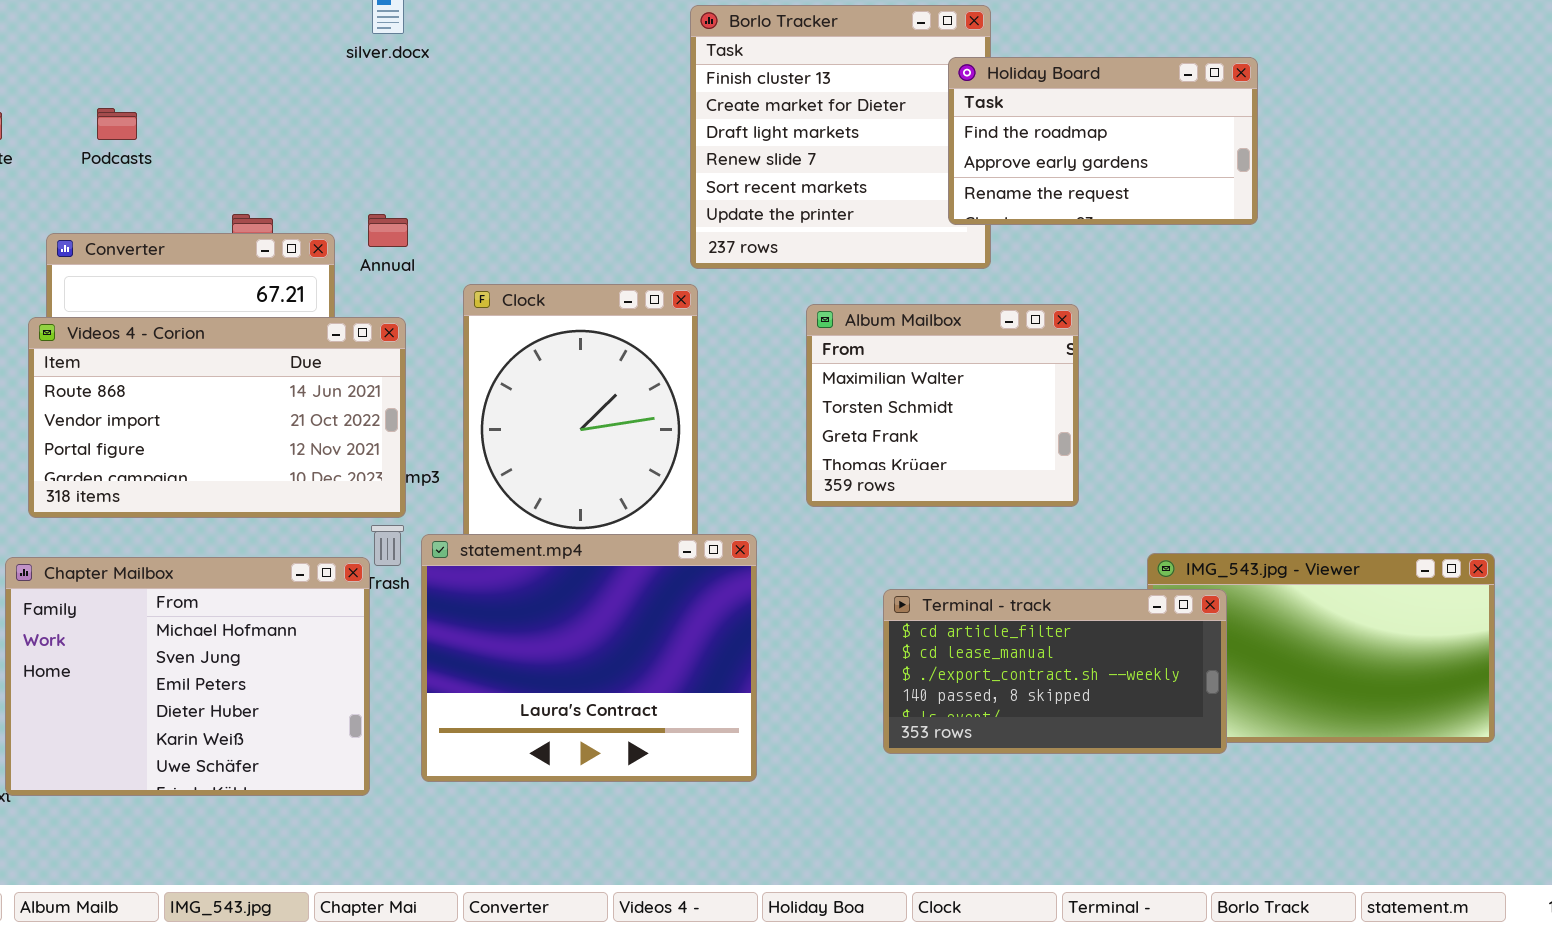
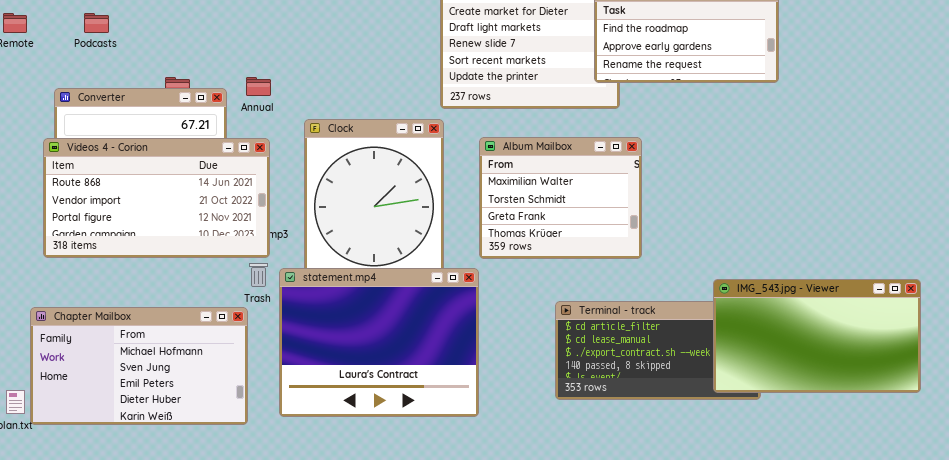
Album Mailbox: [806,304,1079,507] -> [479,137,642,259], moved
IMG_543.jpg - Viewer: [1147,553,1495,743] -> [713,279,921,393], raised
Chapter Mailbox: [5,557,370,796] -> [30,307,248,425], resized

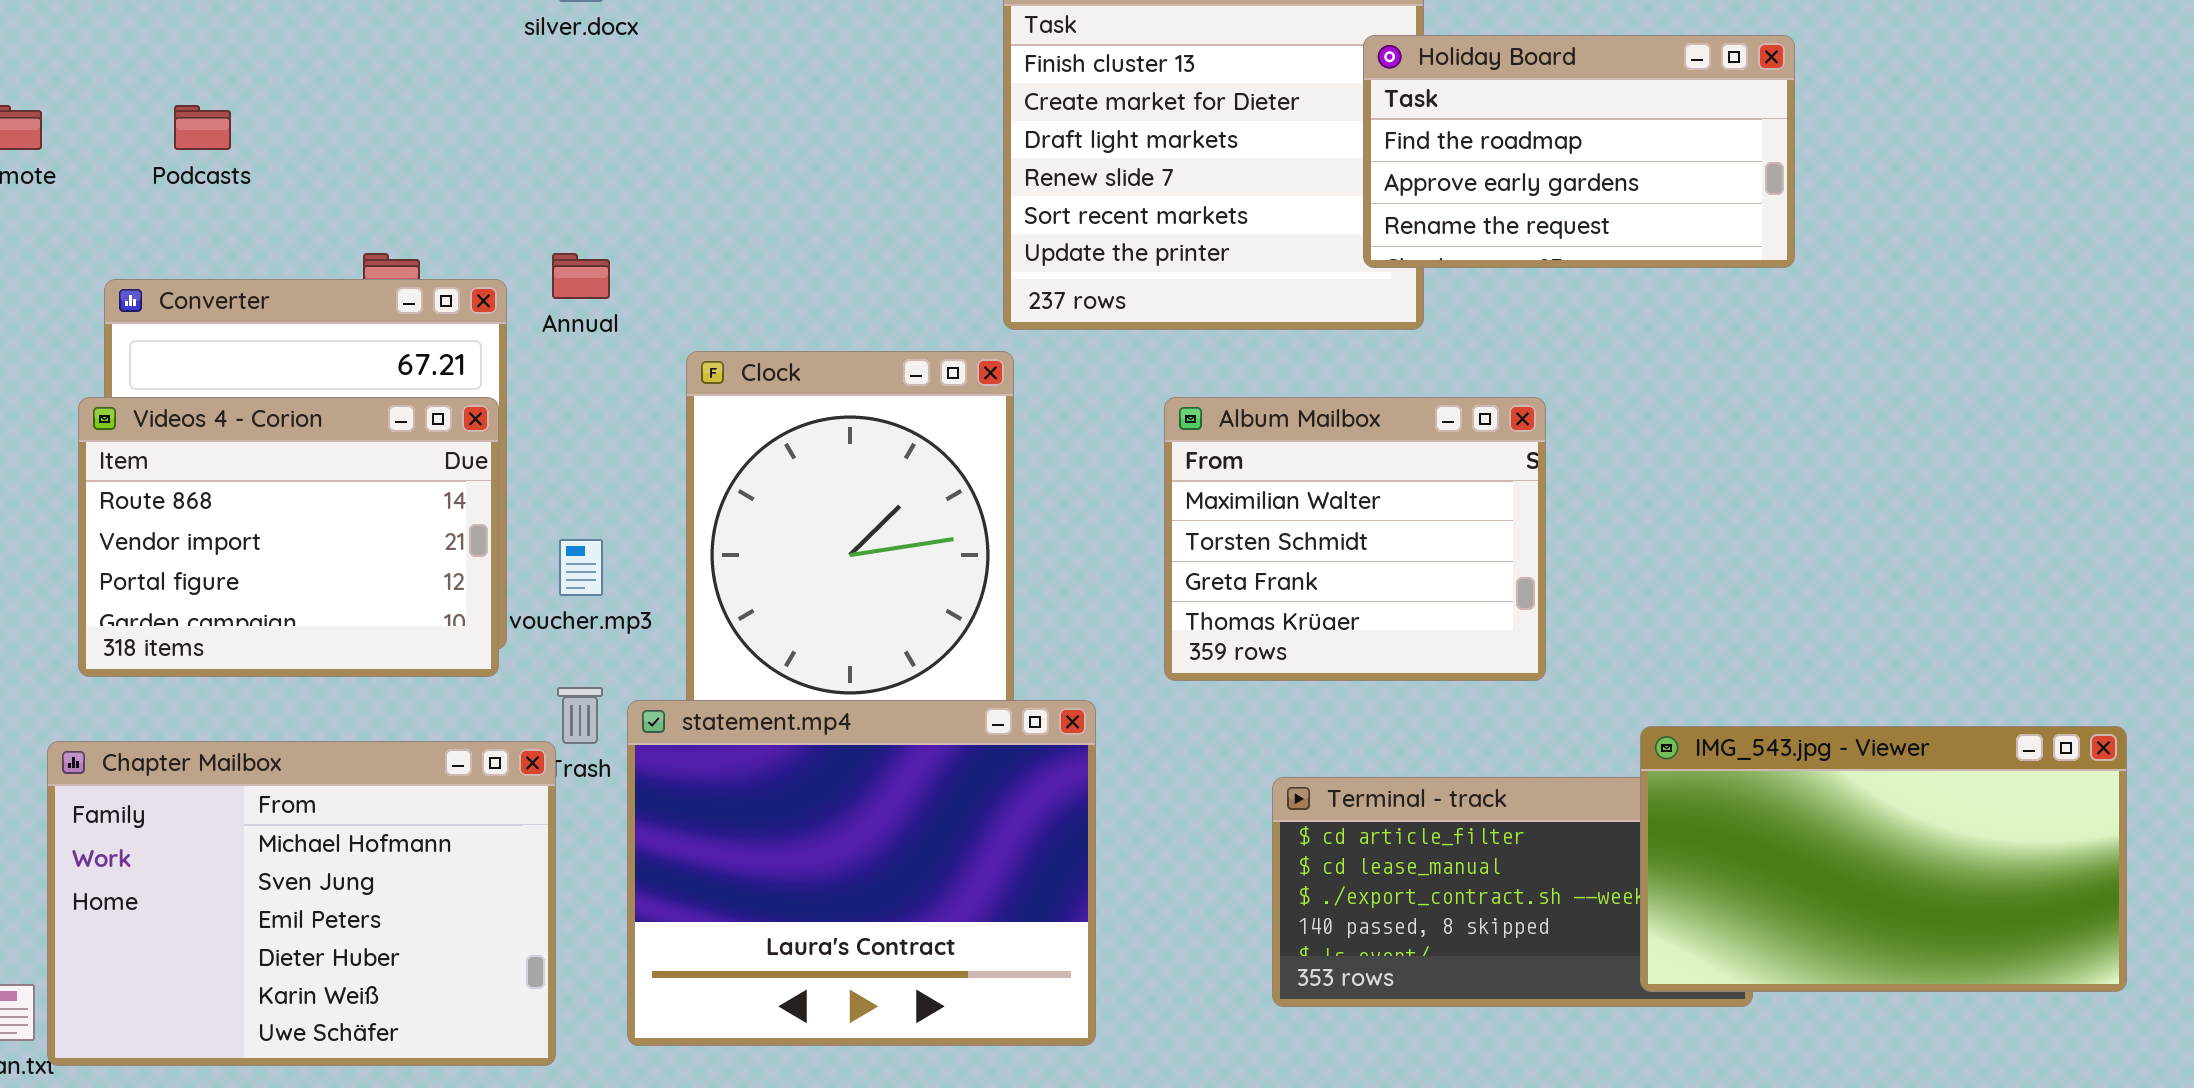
Album Mailbox: [479,137,642,259] -> [1164,397,1546,681], moved
Videos 4 - Corion: [43,138,270,258] -> [78,397,499,677], resized
Chapter Mailbox: [30,307,248,425] -> [47,741,556,1066], resized

